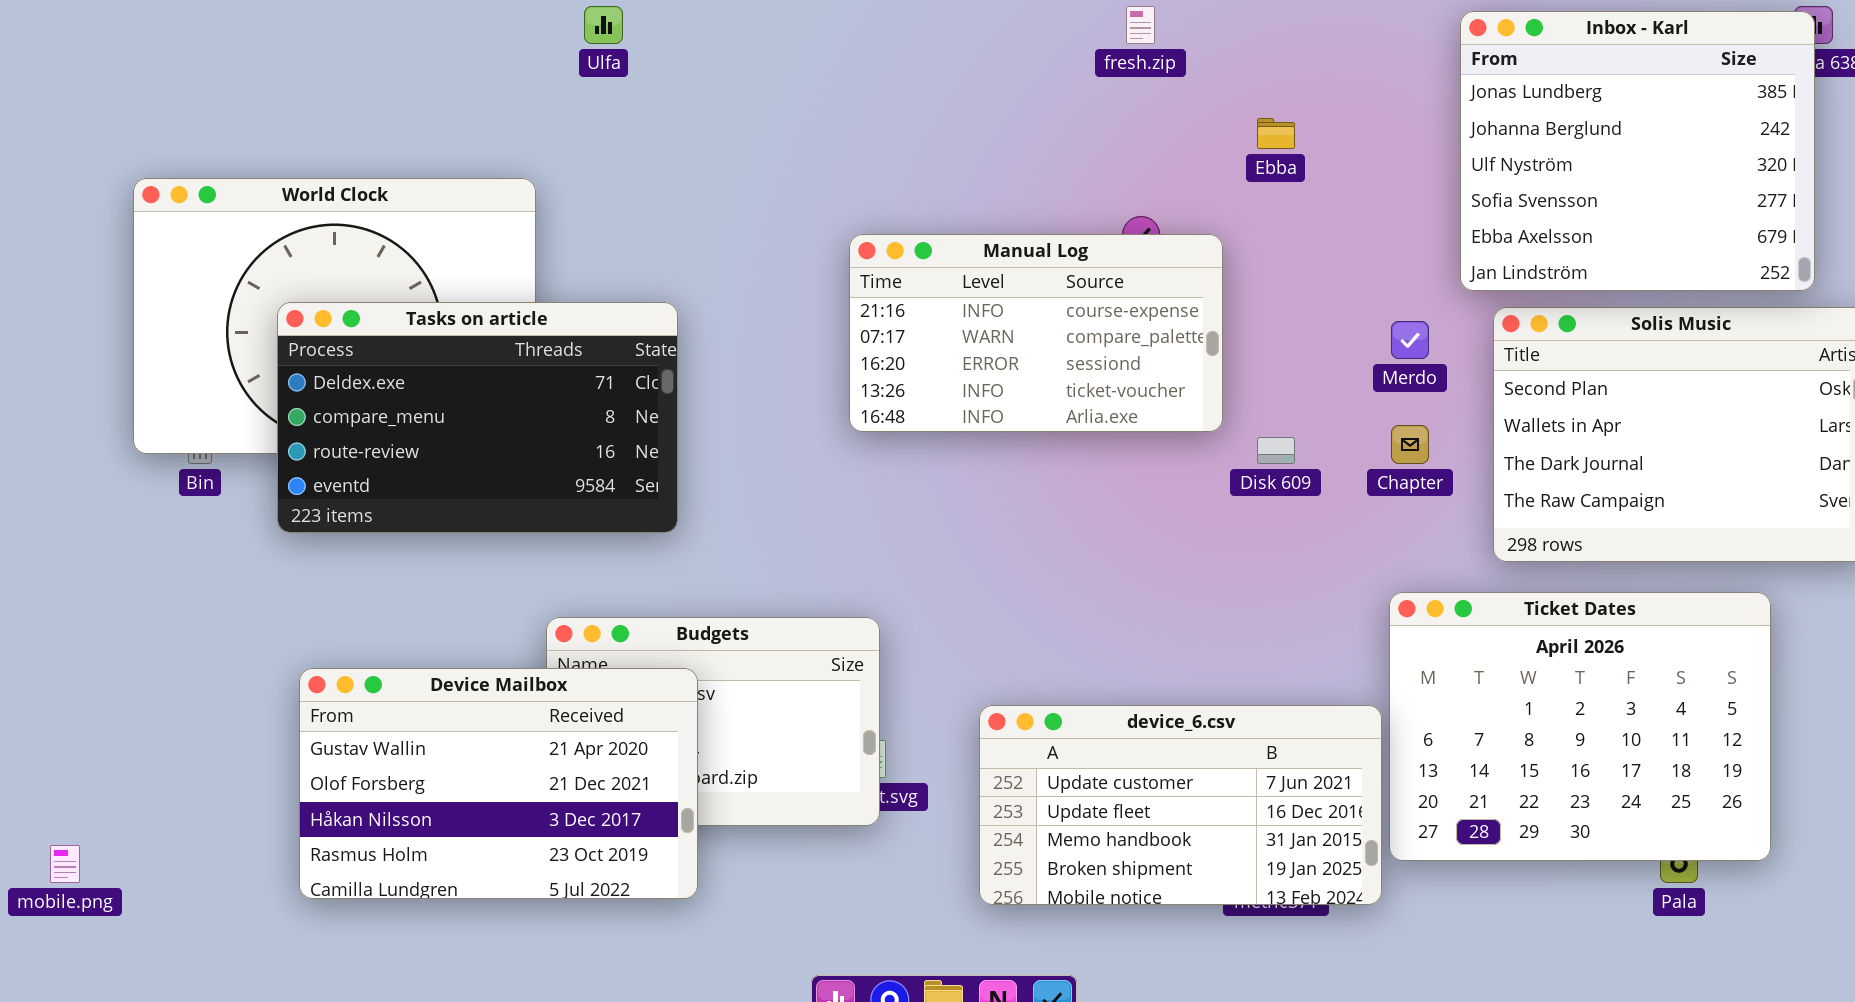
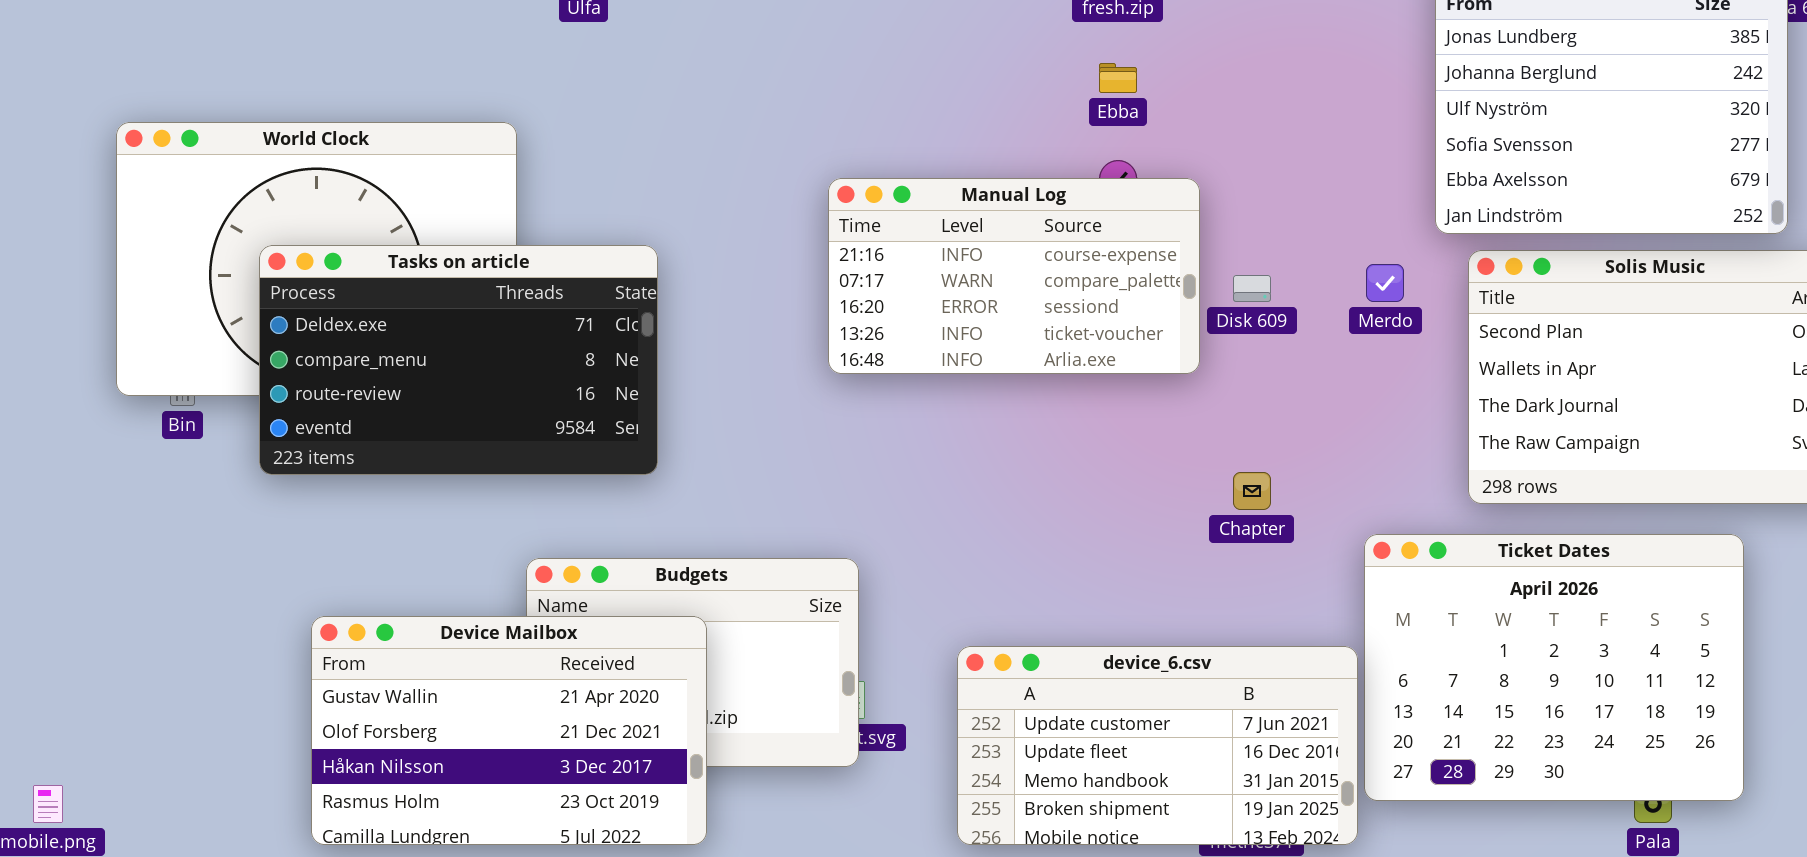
Ebba: [1257,118,1295,149] -> [1099,63,1137,93], moved
Chapter: [1391,425,1429,464] -> [1233,472,1271,510], moved
Disk 609: [1257,437,1295,464] -> [1233,275,1271,302], moved
Device Mailbox: [299,668,698,899] -> [311,616,707,845], moved

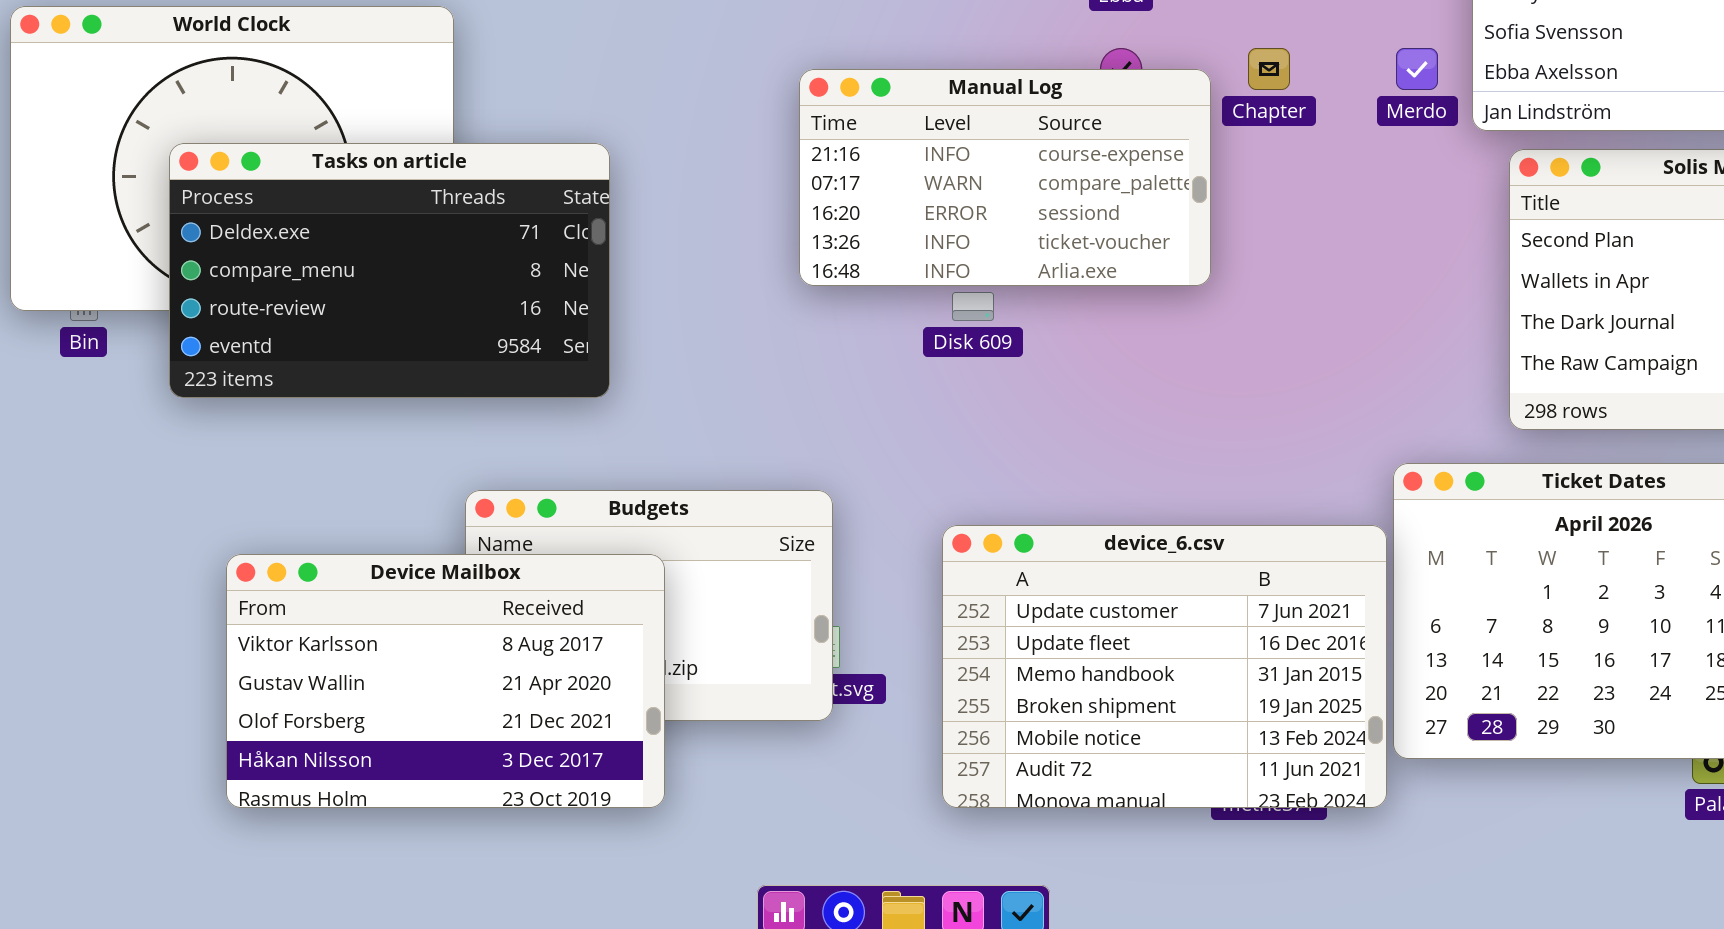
Merdo: [1366,264,1404,302] -> [1396,48,1438,90], moved
Disk 609: [1233,275,1271,302] -> [952,292,994,321], moved
Chapter: [1233,472,1271,510] -> [1248,48,1290,90], moved
Device Mailbox: [311,616,707,845] -> [226,554,665,808], scrolled up 1 row
device_6.csv: [957,646,1358,845] -> [942,525,1387,808], resized

